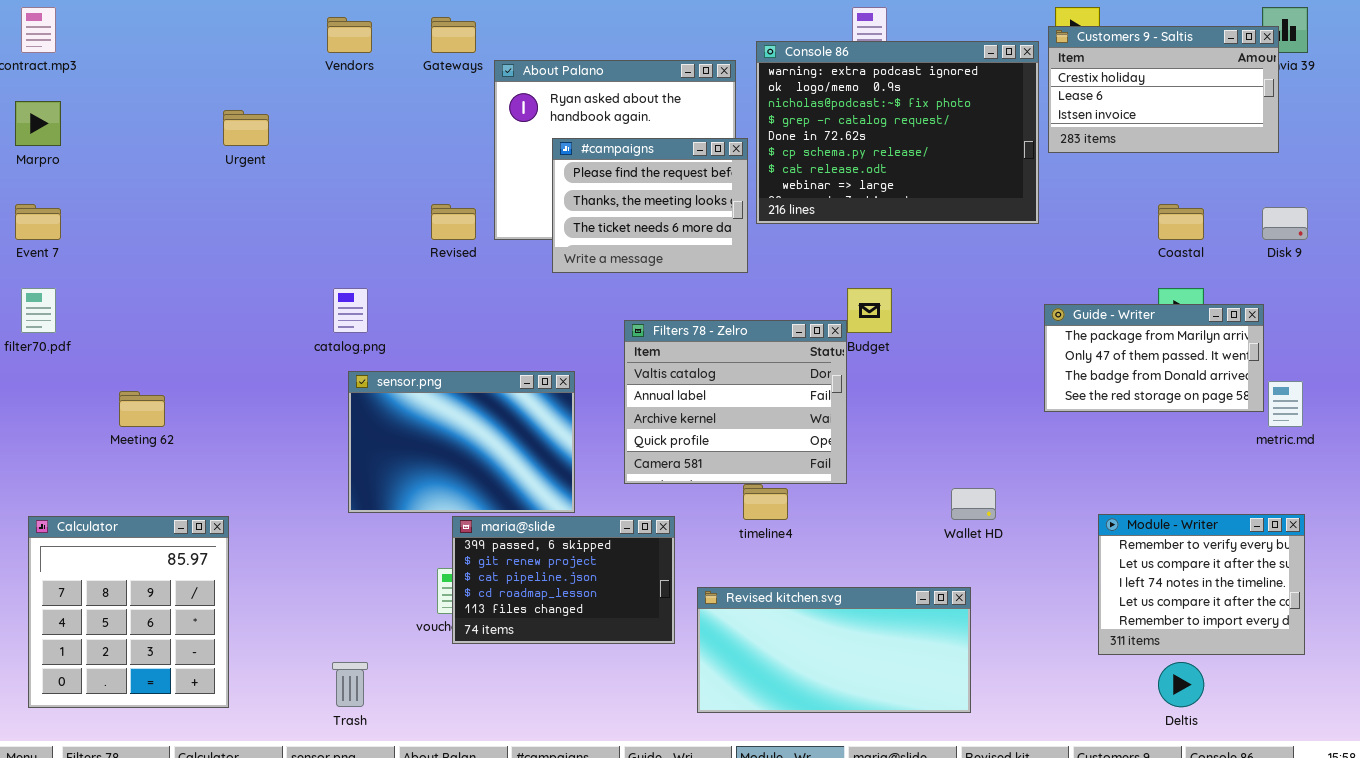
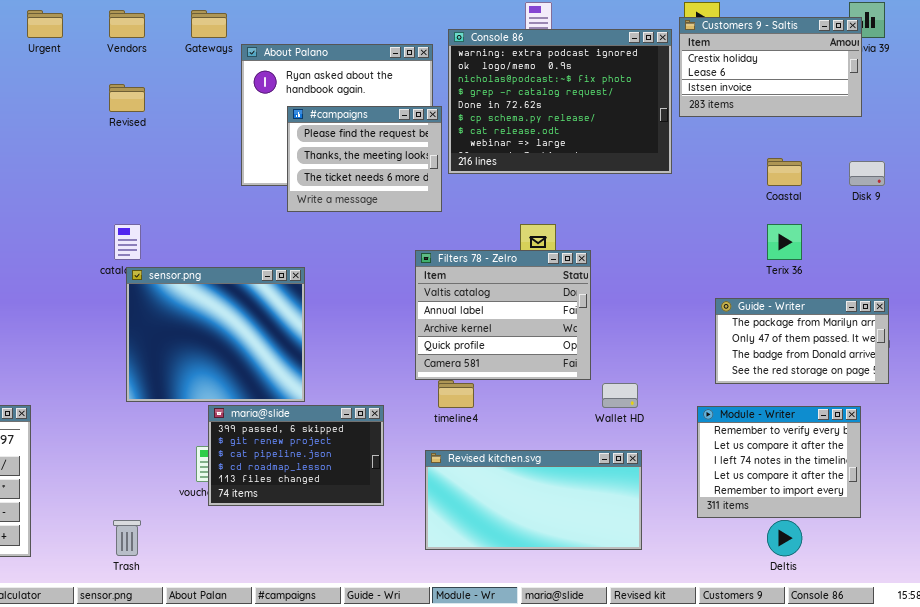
Urgent: [223,110,269,146] -> [27,10,63,38], moved
Revised: [431,204,476,240] -> [109,84,145,112], moved
Guide - Writer: [1044,304,1264,412] -> [715,298,889,384], moved
Filters 78 - Zelro: [624,320,847,484] -> [415,250,591,380], moved
sensor.png: [348,371,575,513] -> [126,267,305,402], resized
Module - Writer: [1098,514,1305,655] -> [697,406,861,518], moved
Revised kitchen.svg: [697,587,971,713] -> [425,450,642,550], moved

